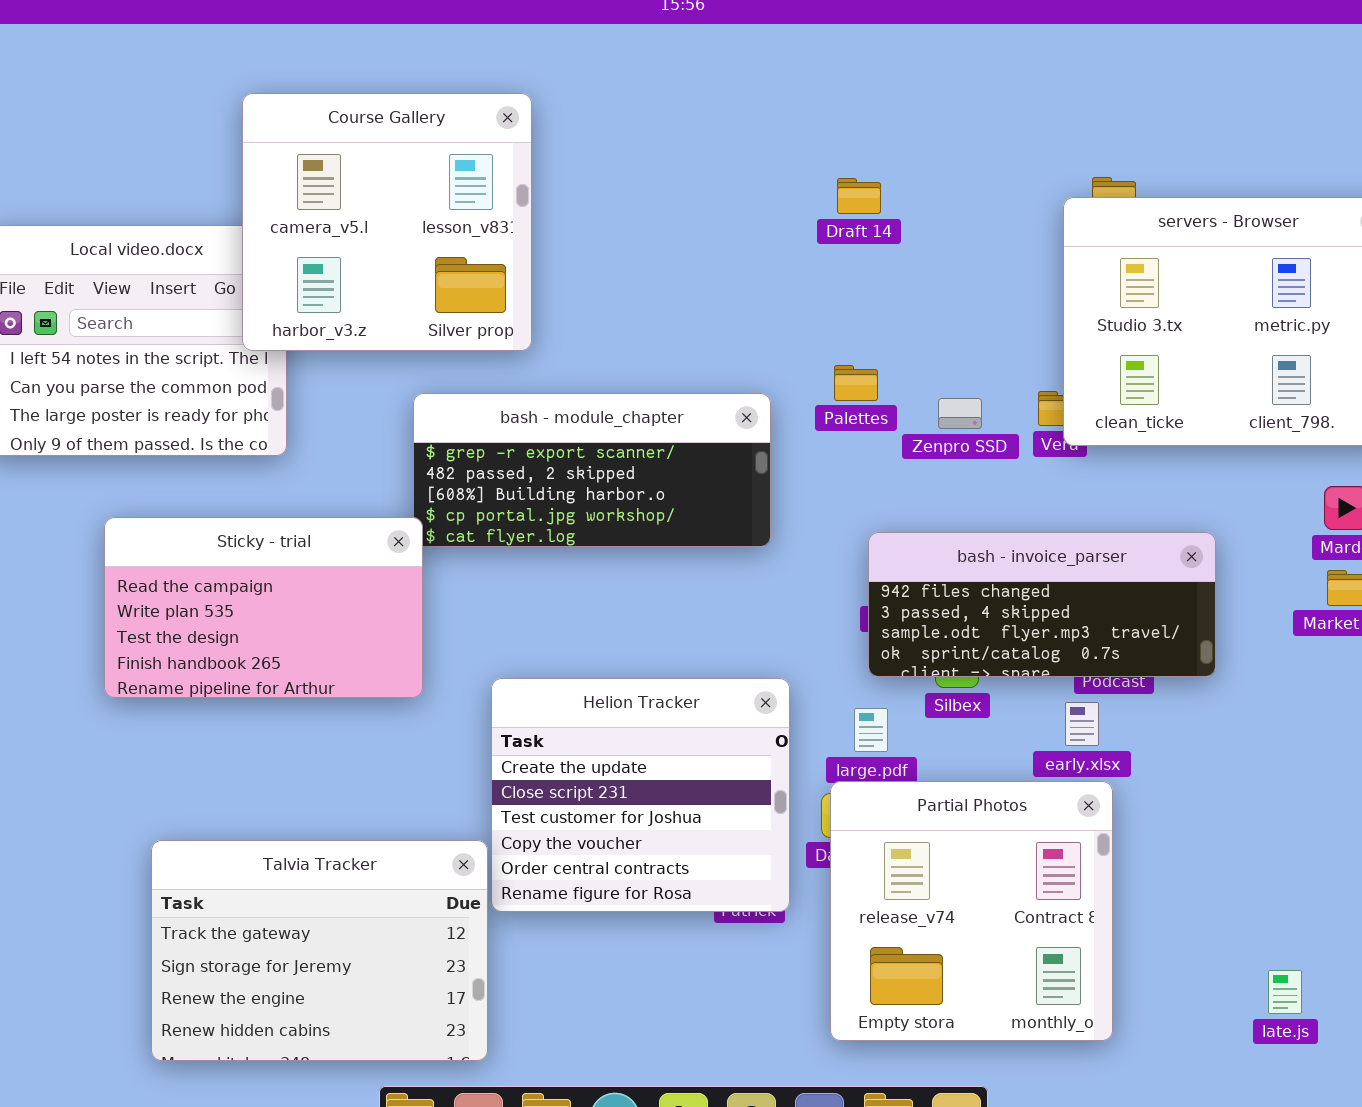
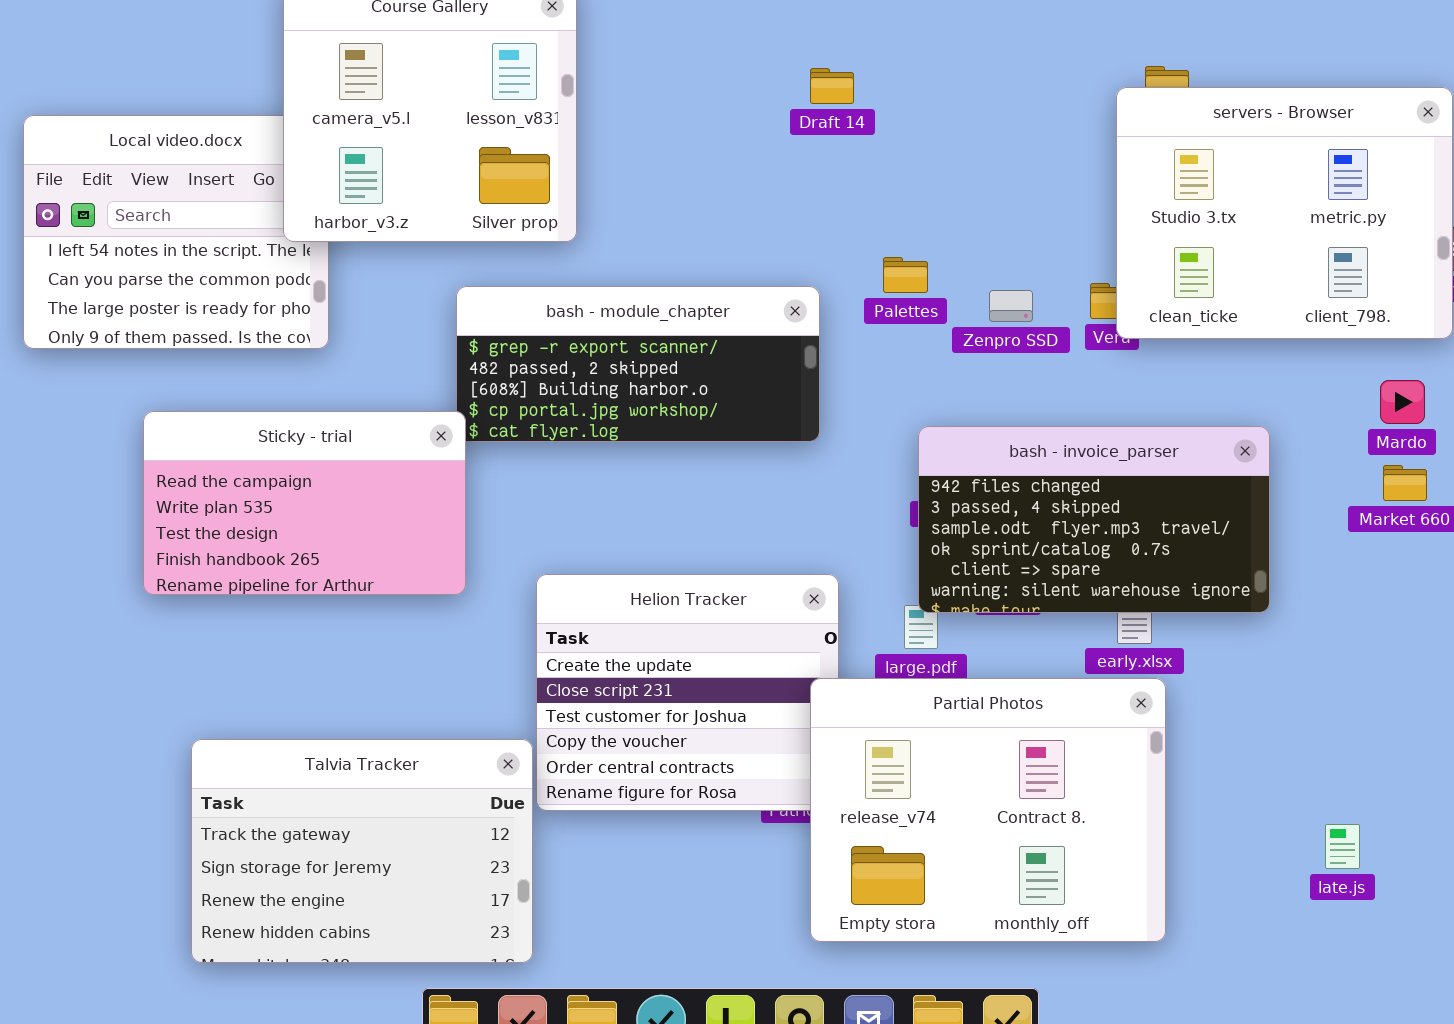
Draft 14: [837,178,881,214] -> [810,68,854,104], moved
bash - invoice_parser: [868,532,1216,677] -> [918,426,1270,613], resized
Partial Photos: [830,781,1113,1041] -> [810,678,1166,942], resized
late.js: [1268,970,1302,1014] -> [1325,824,1360,869], moved

